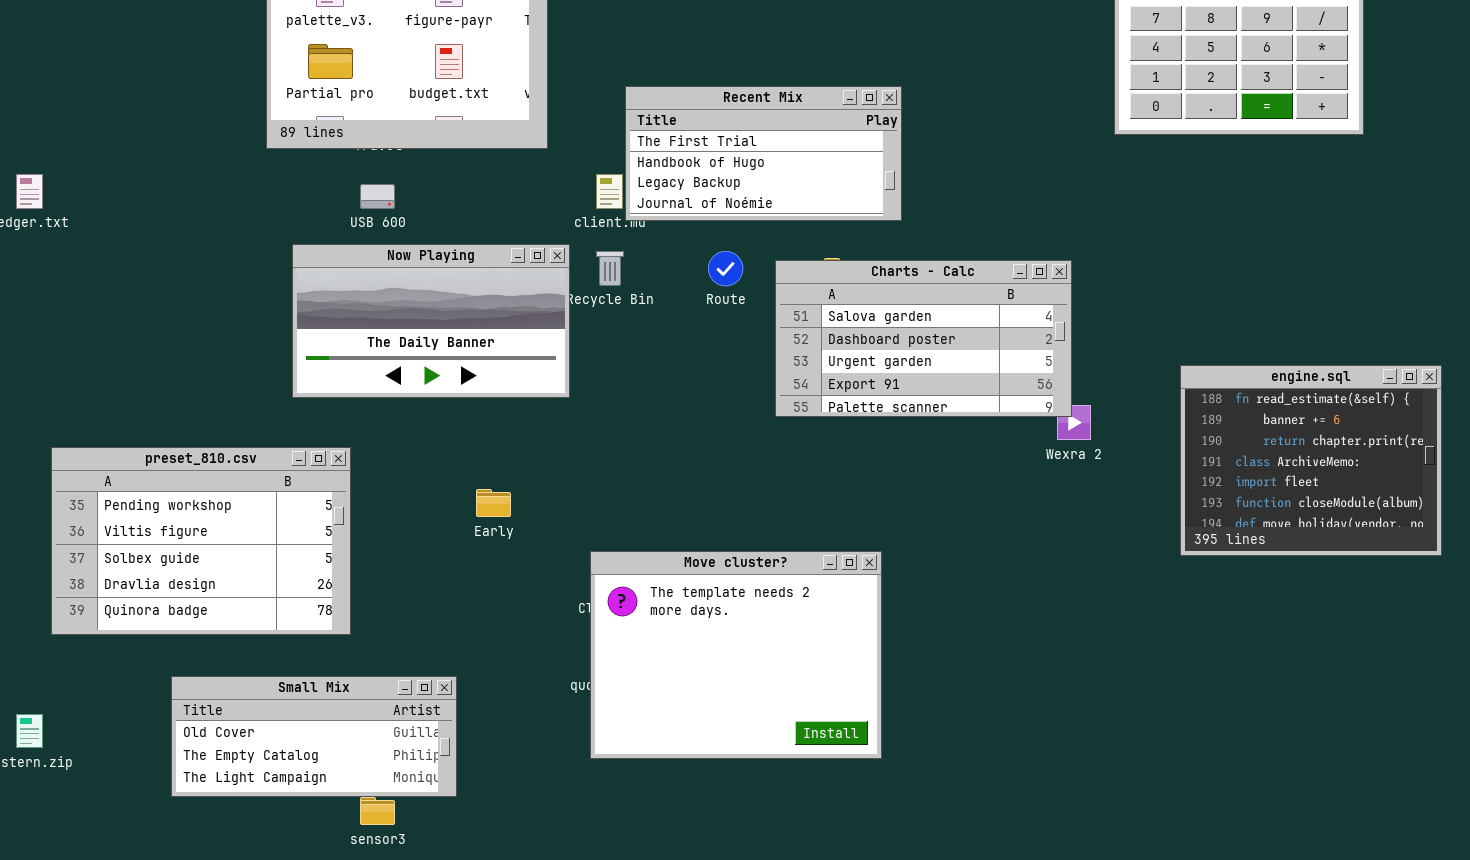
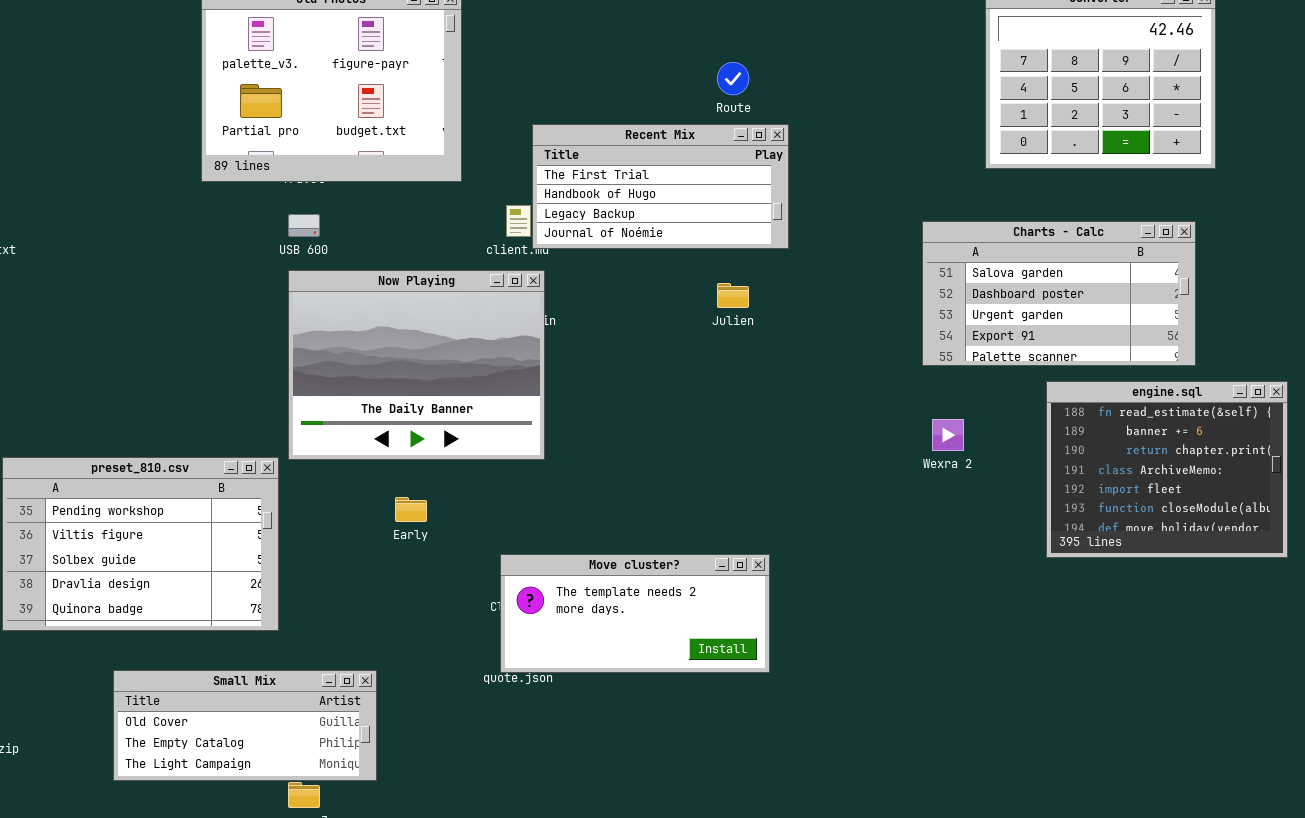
Now Playing: [292,244,570,398] -> [288,270,545,460], moved, resized
Route: [708,251,743,286] -> [717,62,749,95], moved
Charts - Calc: [775,260,1072,417] -> [922,221,1196,366], moved
Move cluster?: [590,551,882,759] -> [500,554,770,673], resized

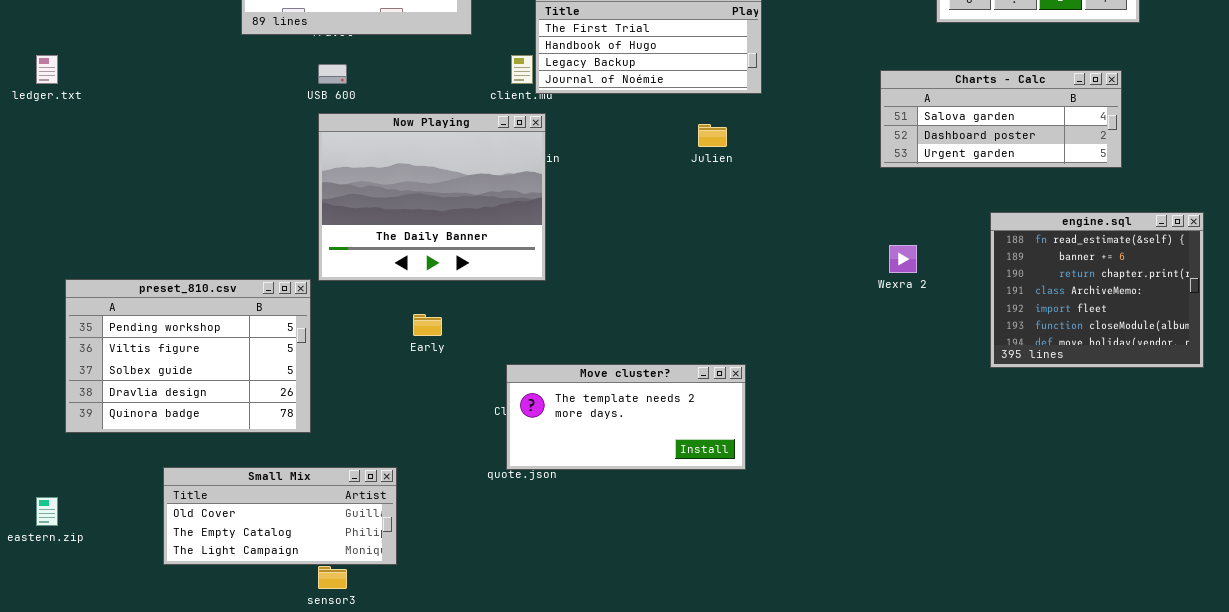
Charts - Calc: [922,221,1196,366] -> [880,70,1122,168], resized

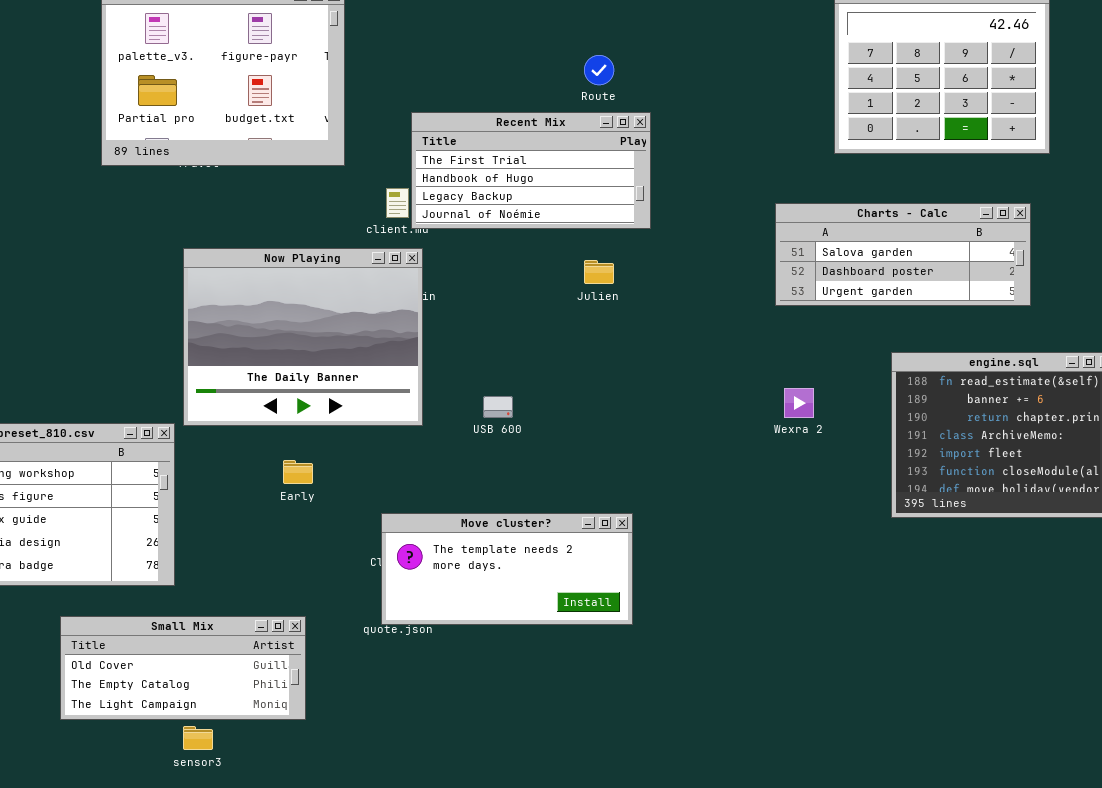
USB 600: [318,64,347,84] -> [483,396,513,418], moved
Small Mix: [163,467,397,565] -> [60,616,306,720], moved

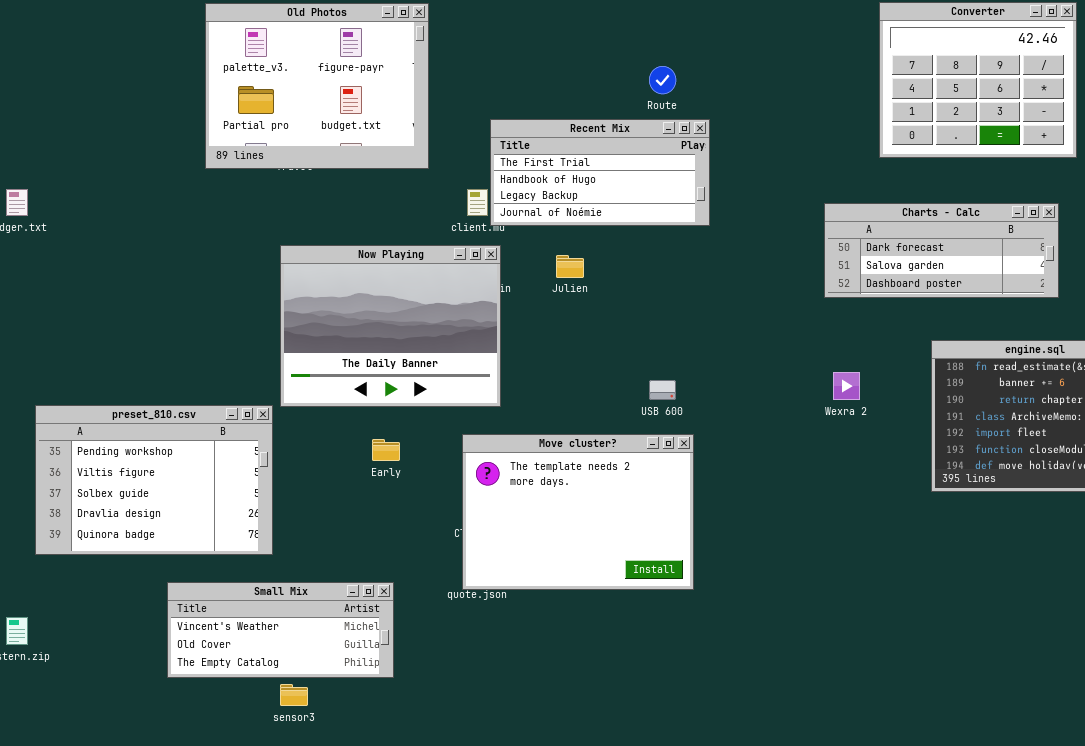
Charts - Calc: [775,203,1031,306] -> [824,203,1059,298], scrolled up 1 row
Julien: [584,260,614,284] -> [556,255,584,278], moved
USB 600: [483,396,513,418] -> [649,380,676,400], moved
Move cluster?: [381,513,633,625] -> [462,434,694,590], resized
Small Mix: [60,616,306,720] -> [167,582,394,678], scrolled up 1 row

